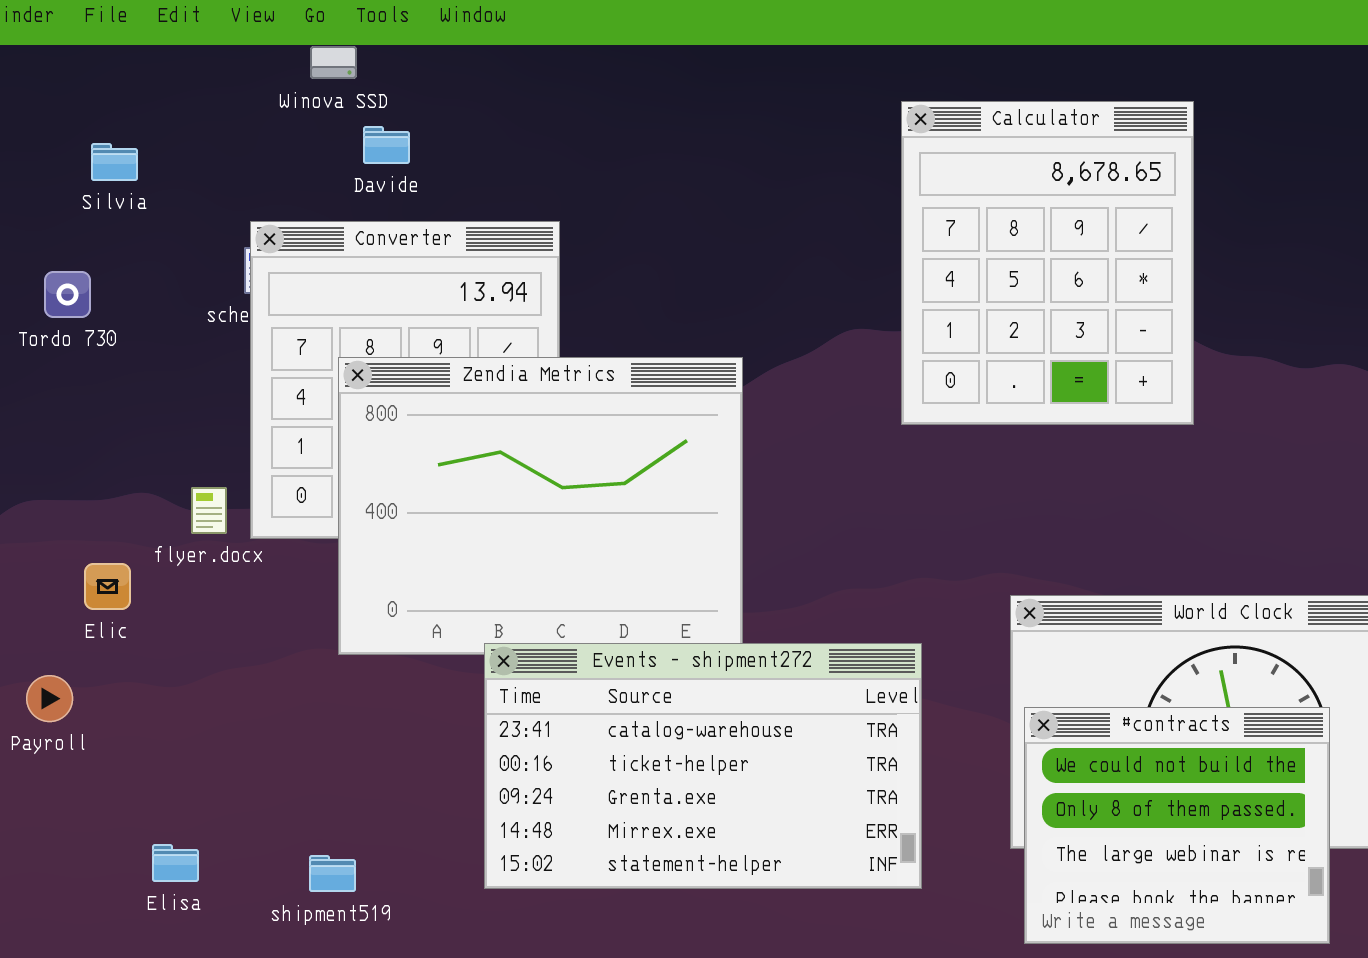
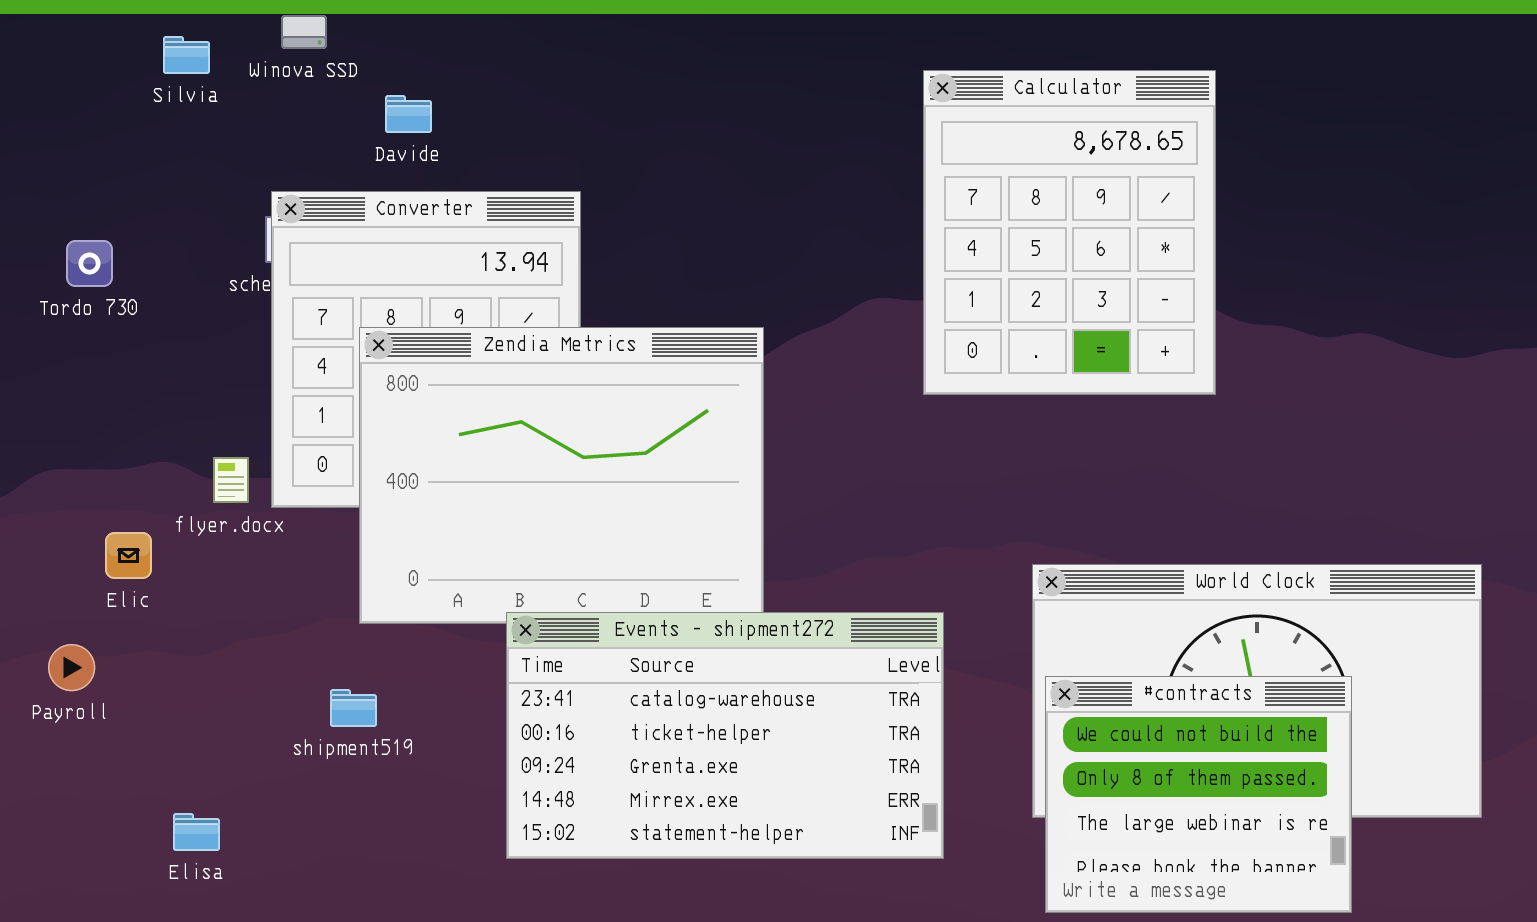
Winova SSD: [310,46,357,79] -> [281,15,327,49], moved
Silvia: [91,143,138,181] -> [163,36,210,74], moved
shipment519: [309,855,356,892] -> [330,689,377,727], moved

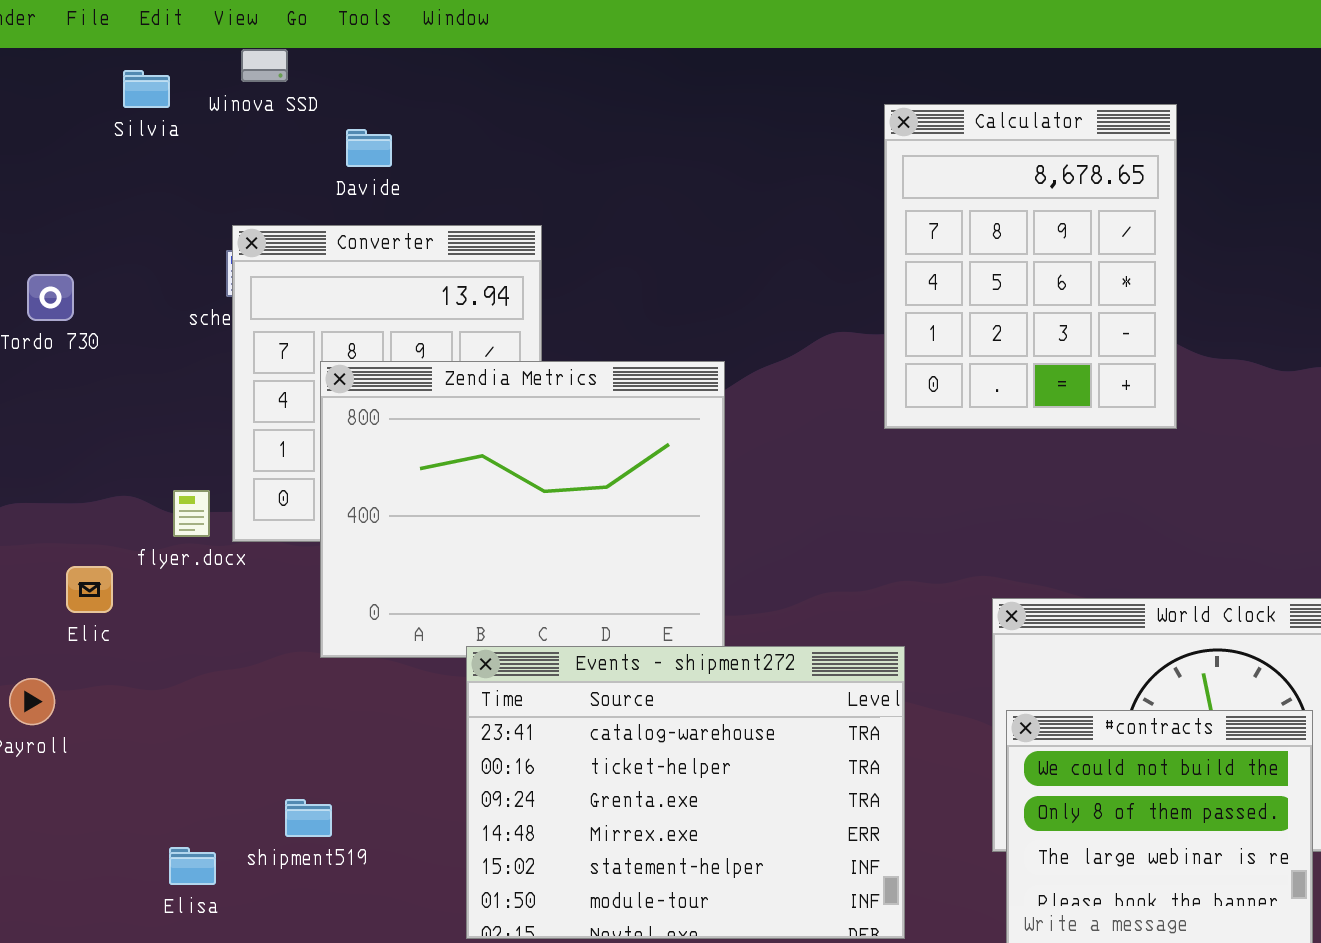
Events - shipment272: [506,612,944,859] -> [466,646,905,939], resized
shipment519: [330,689,377,727] -> [285,799,332,837], moved
Elisa: [173,813,220,851] -> [169,847,216,885], moved

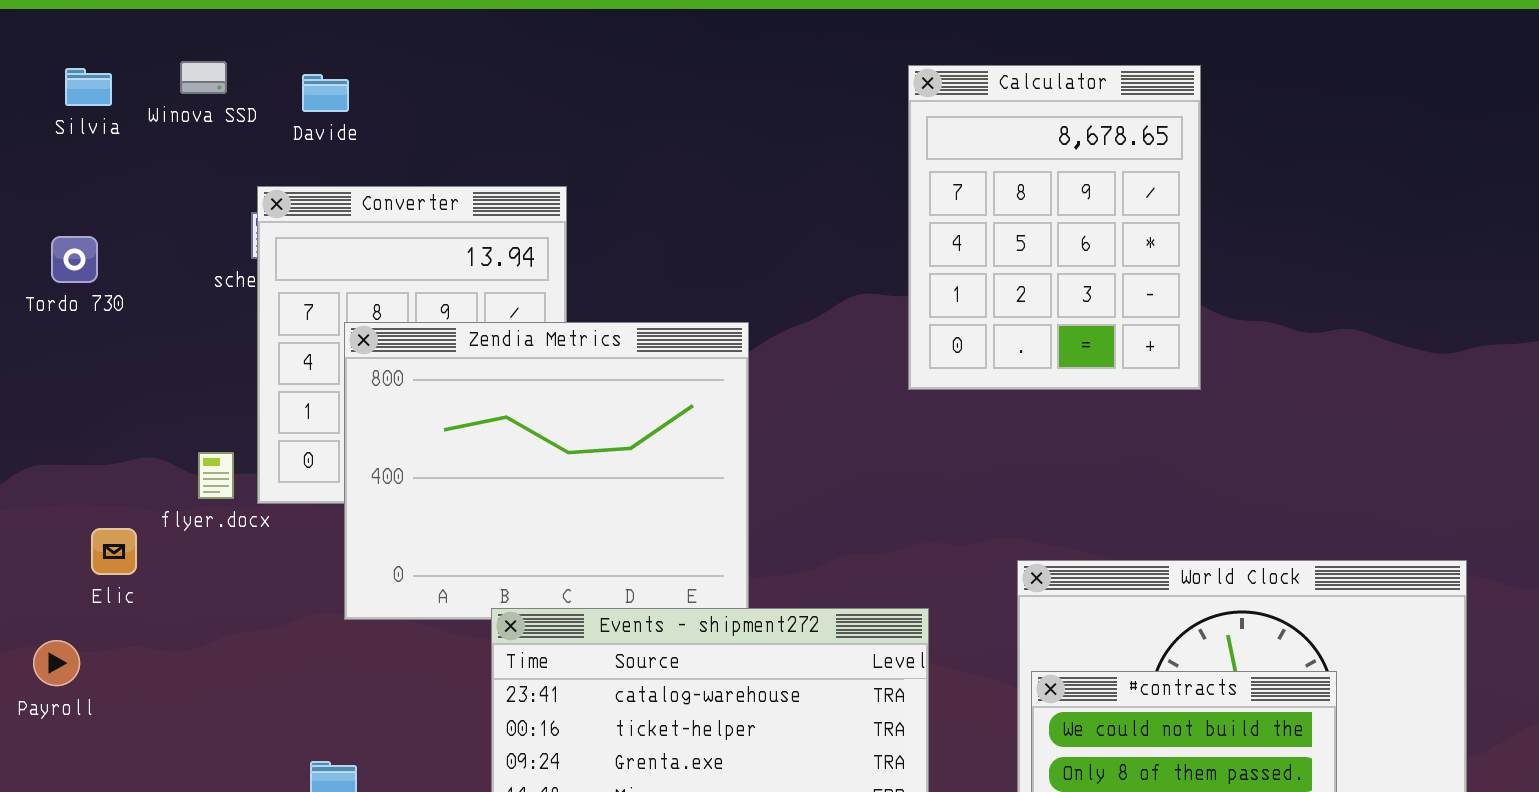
Winova SSD: [241,49,288,82] -> [180,61,227,94], moved
Silvia: [123,70,170,108] -> [65,68,112,106], moved
Davide: [346,129,392,167] -> [302,74,349,112], moved

